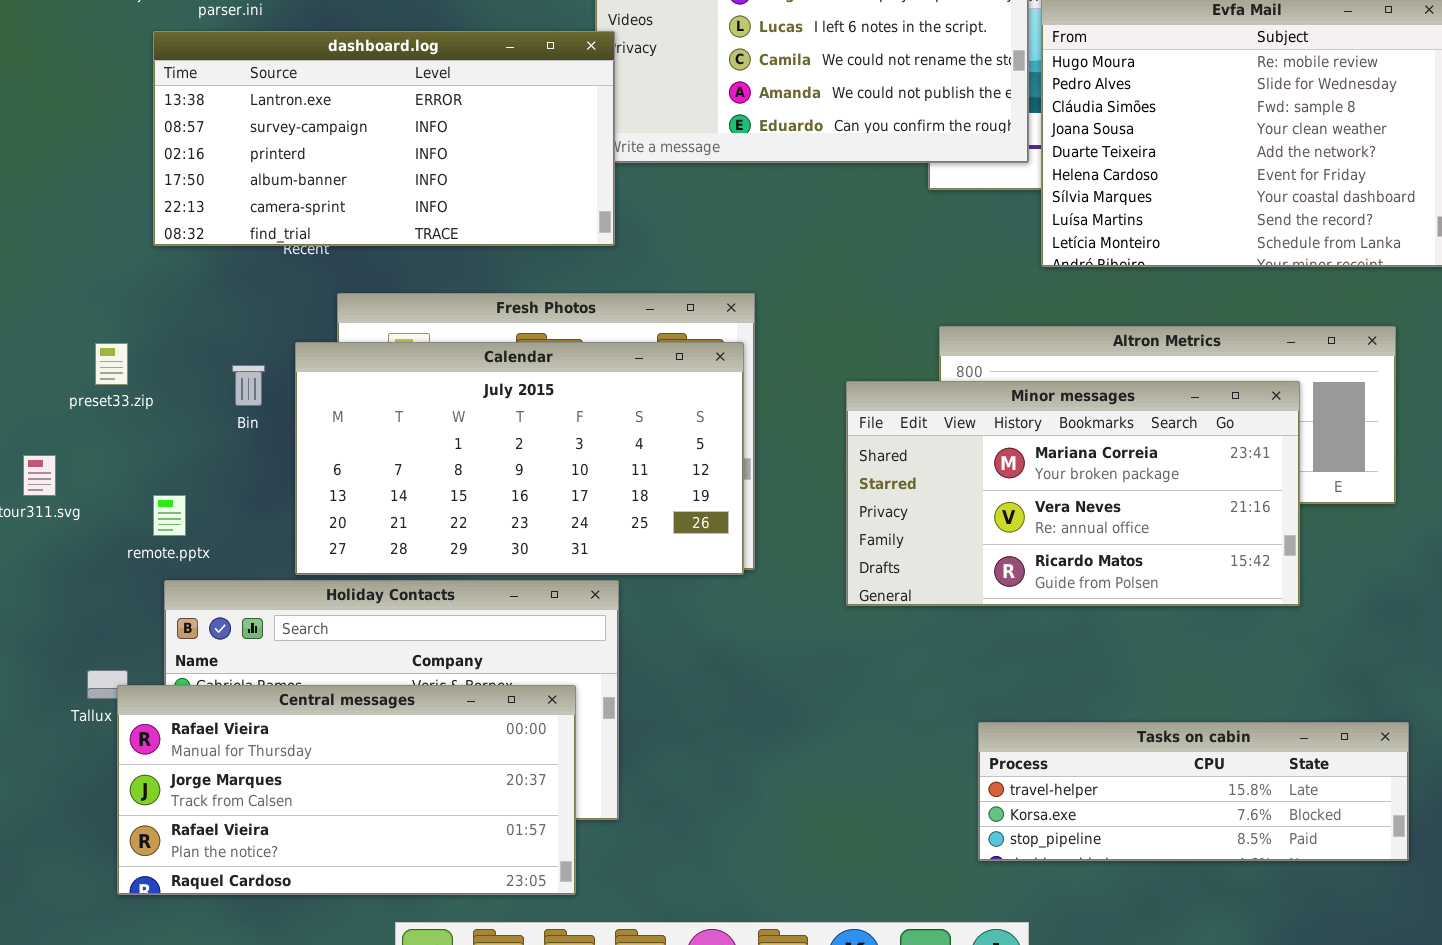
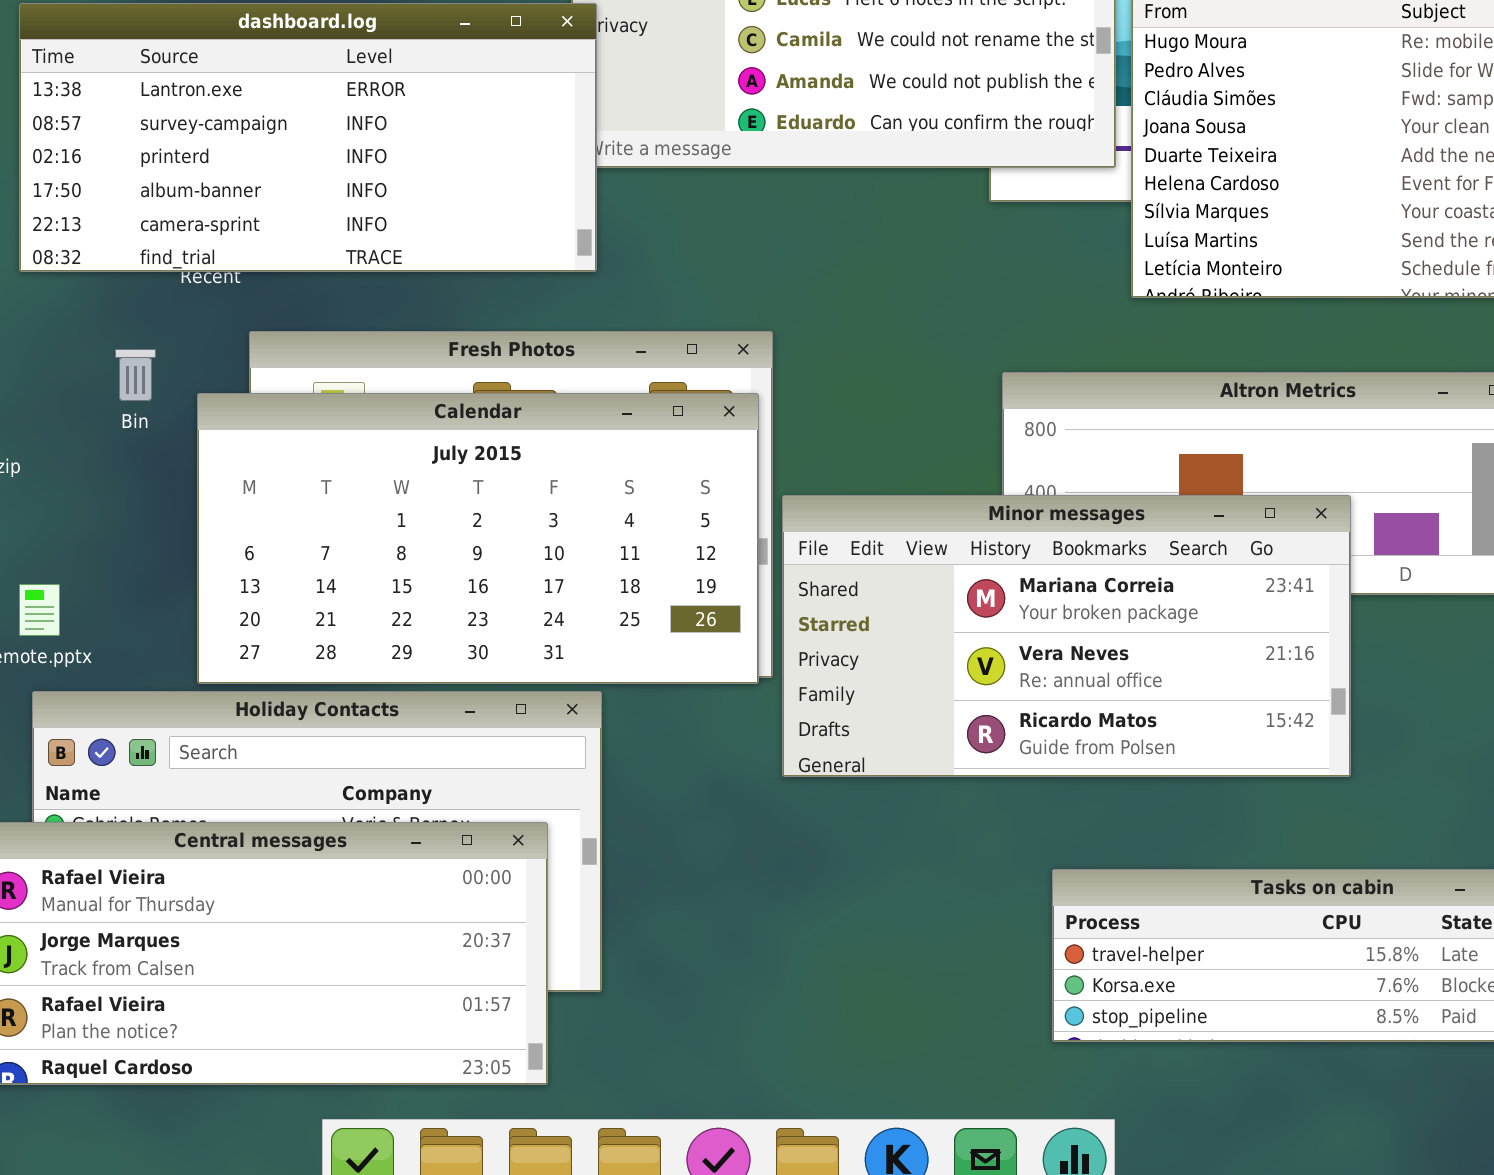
Bin: [232,365,265,406] -> [115,349,156,401], moved
Minor messages: [846,381,1300,606] -> [782,495,1351,777], moved

